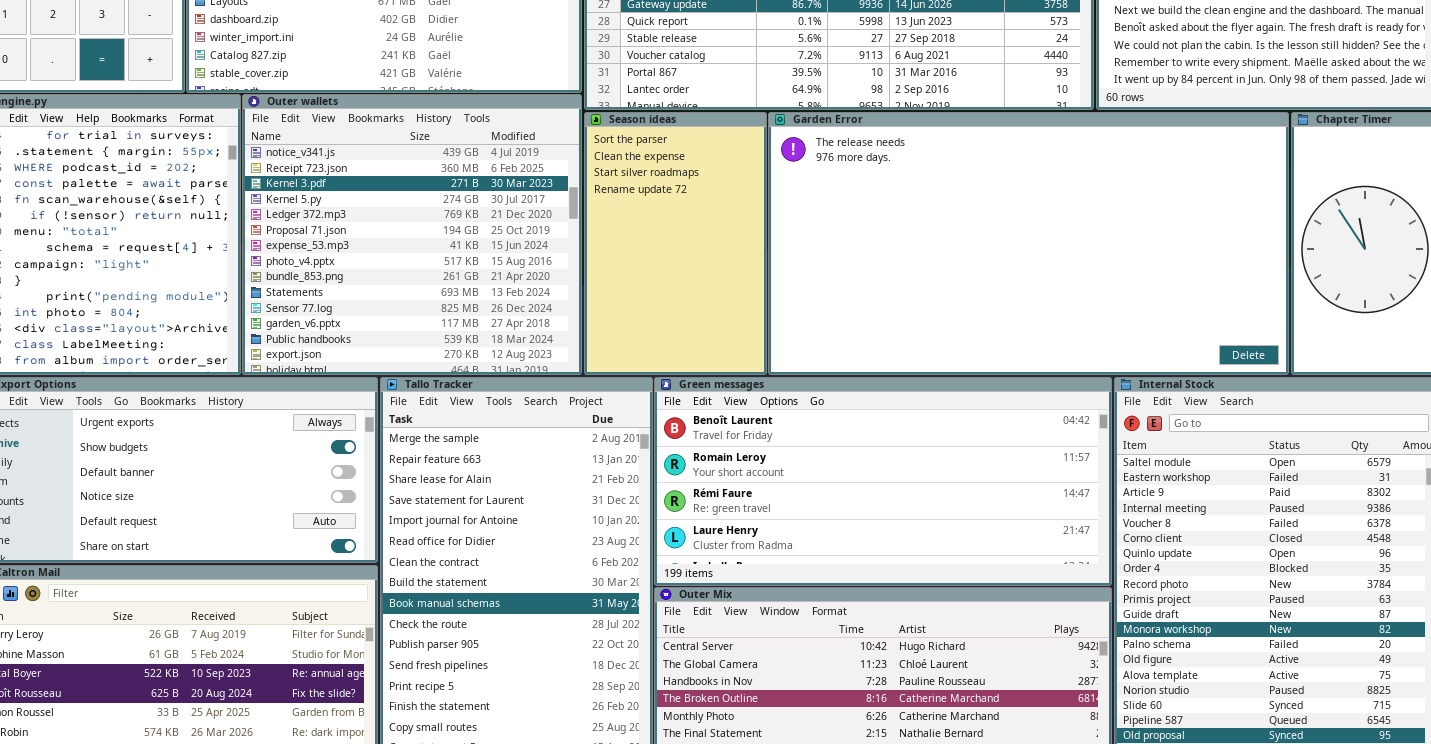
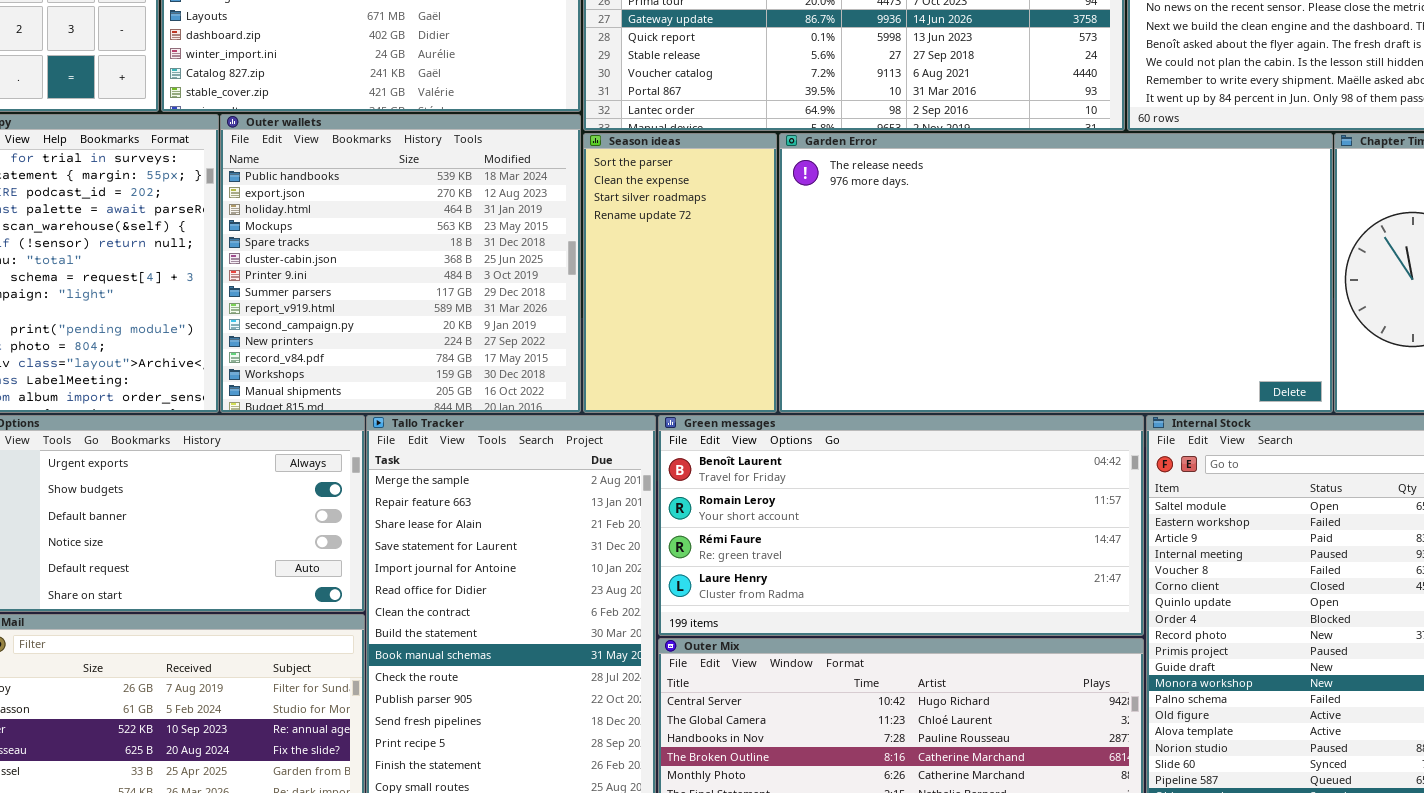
Outer wallets: [242,94,582,375] -> [220,114,581,413], scrolled down 12 rows

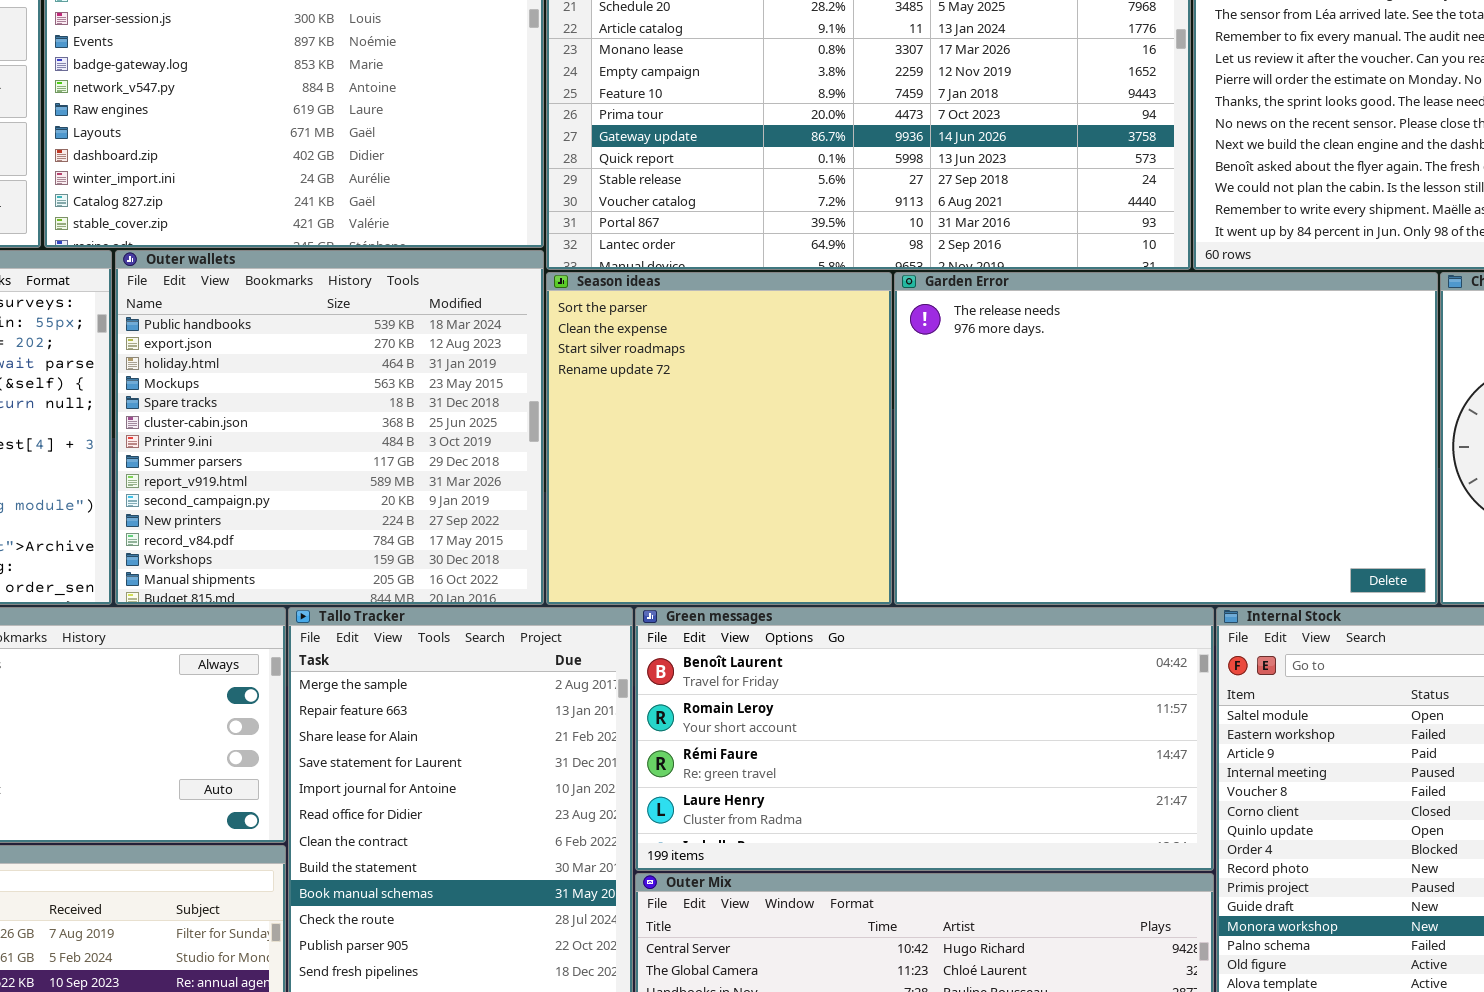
Season ideas: [583,133,777,413] -> [546,272,892,605], resized
Garden Error: [779,133,1333,413] -> [894,272,1438,605], resized

